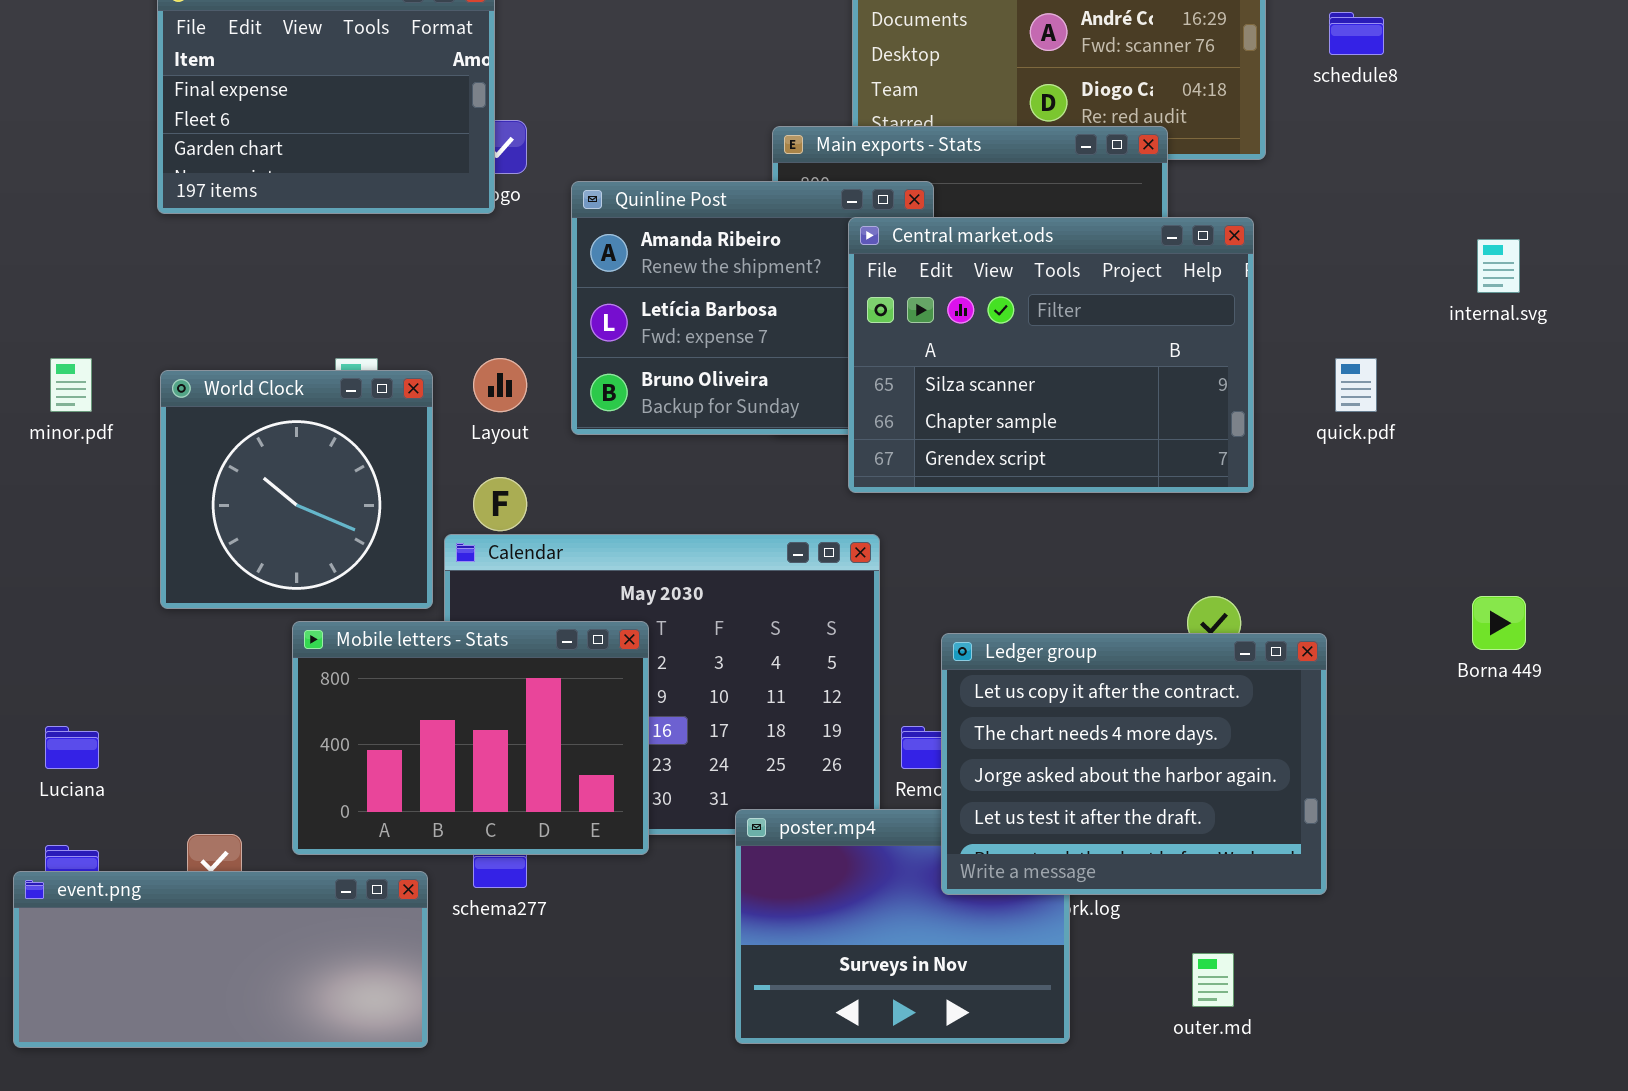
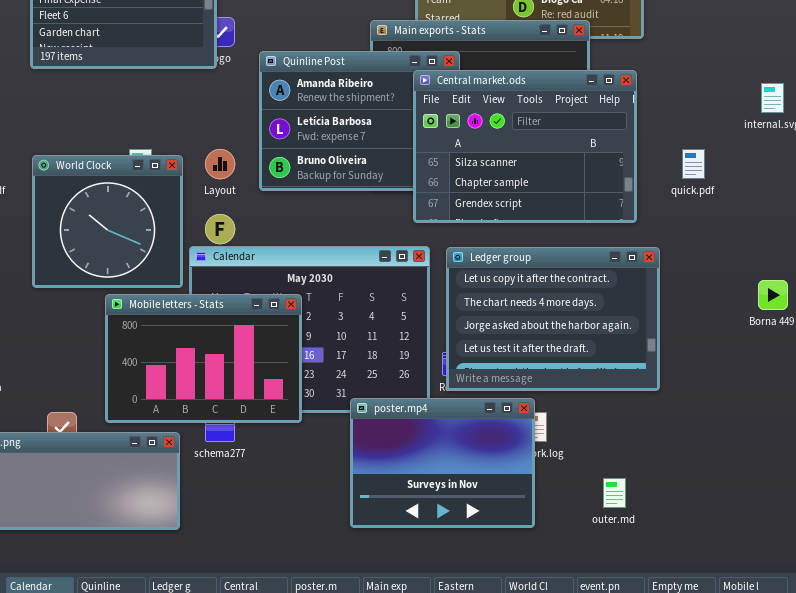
Ledger group: [941,633,1327,895] -> [446,247,660,391], moved

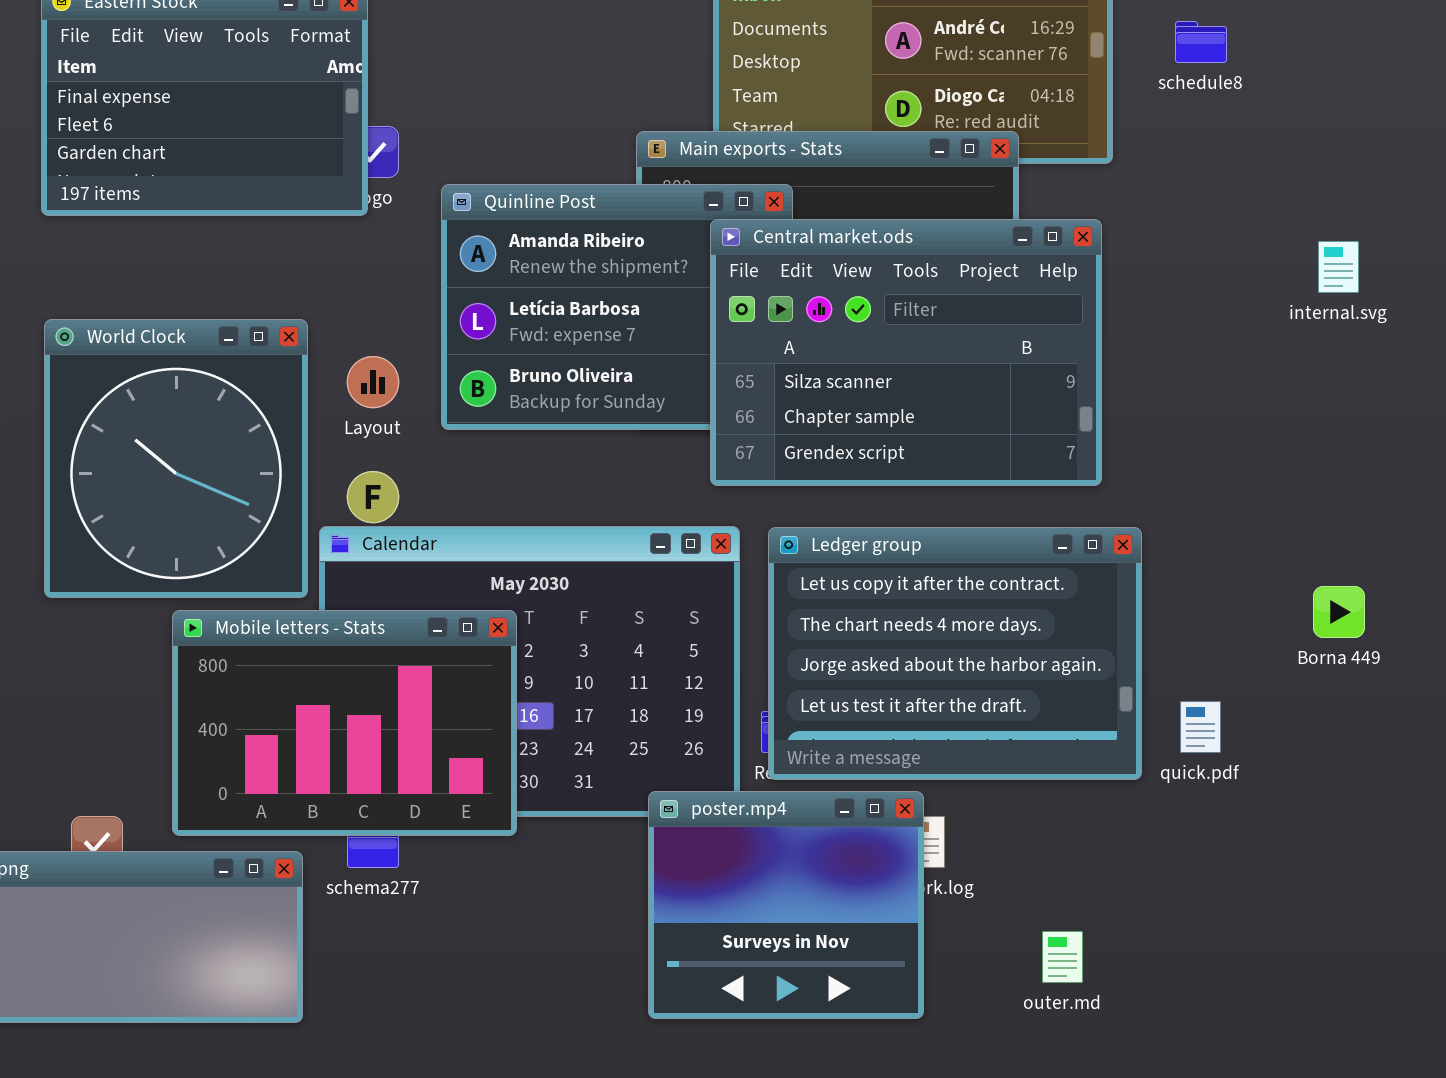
quick.pdf: [682,149,705,179] -> [1180,701,1221,753], moved
World Clock: [32,155,183,288] -> [44,319,308,598], resized
poster.mp4: [350,398,535,528] -> [648,791,924,1019], resized

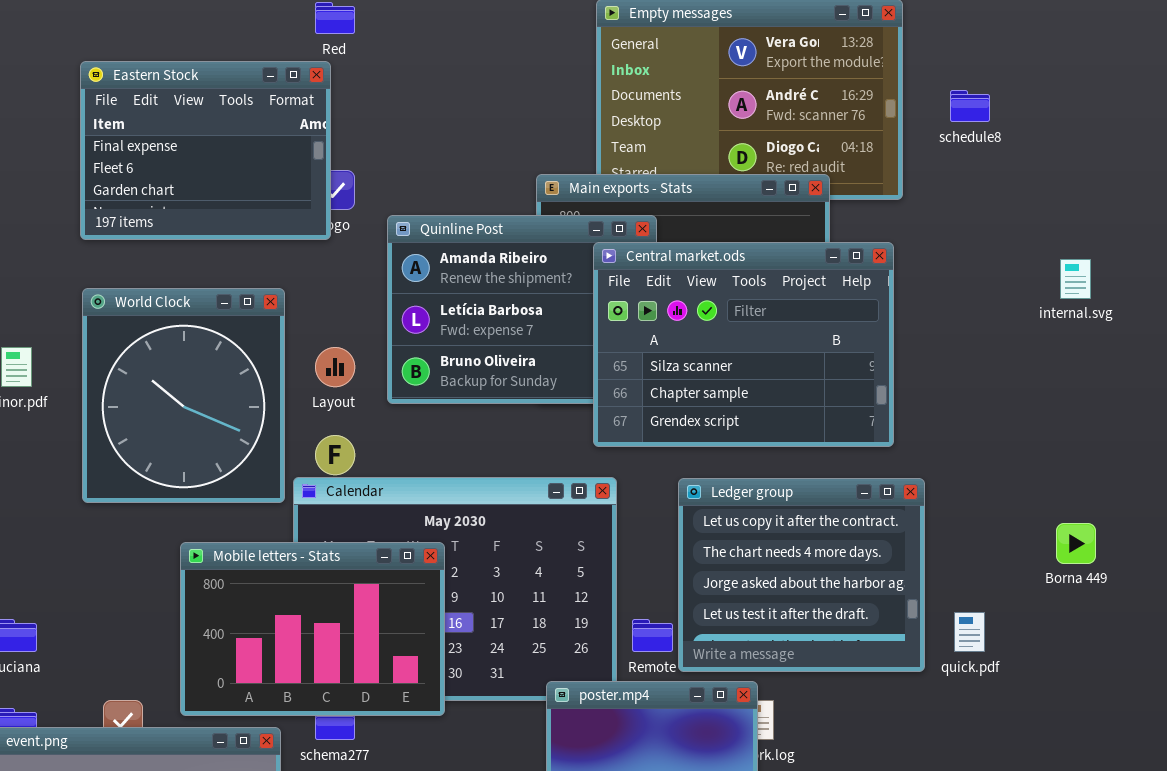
World Clock: [44,319,308,598] -> [82,288,285,503], moved
Ledger group: [768,527,1142,780] -> [678,478,925,672], resized

